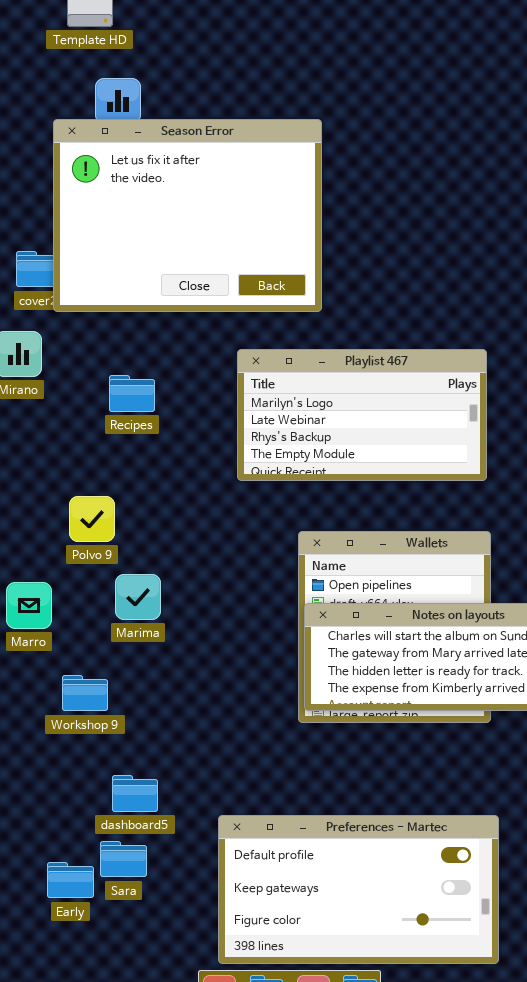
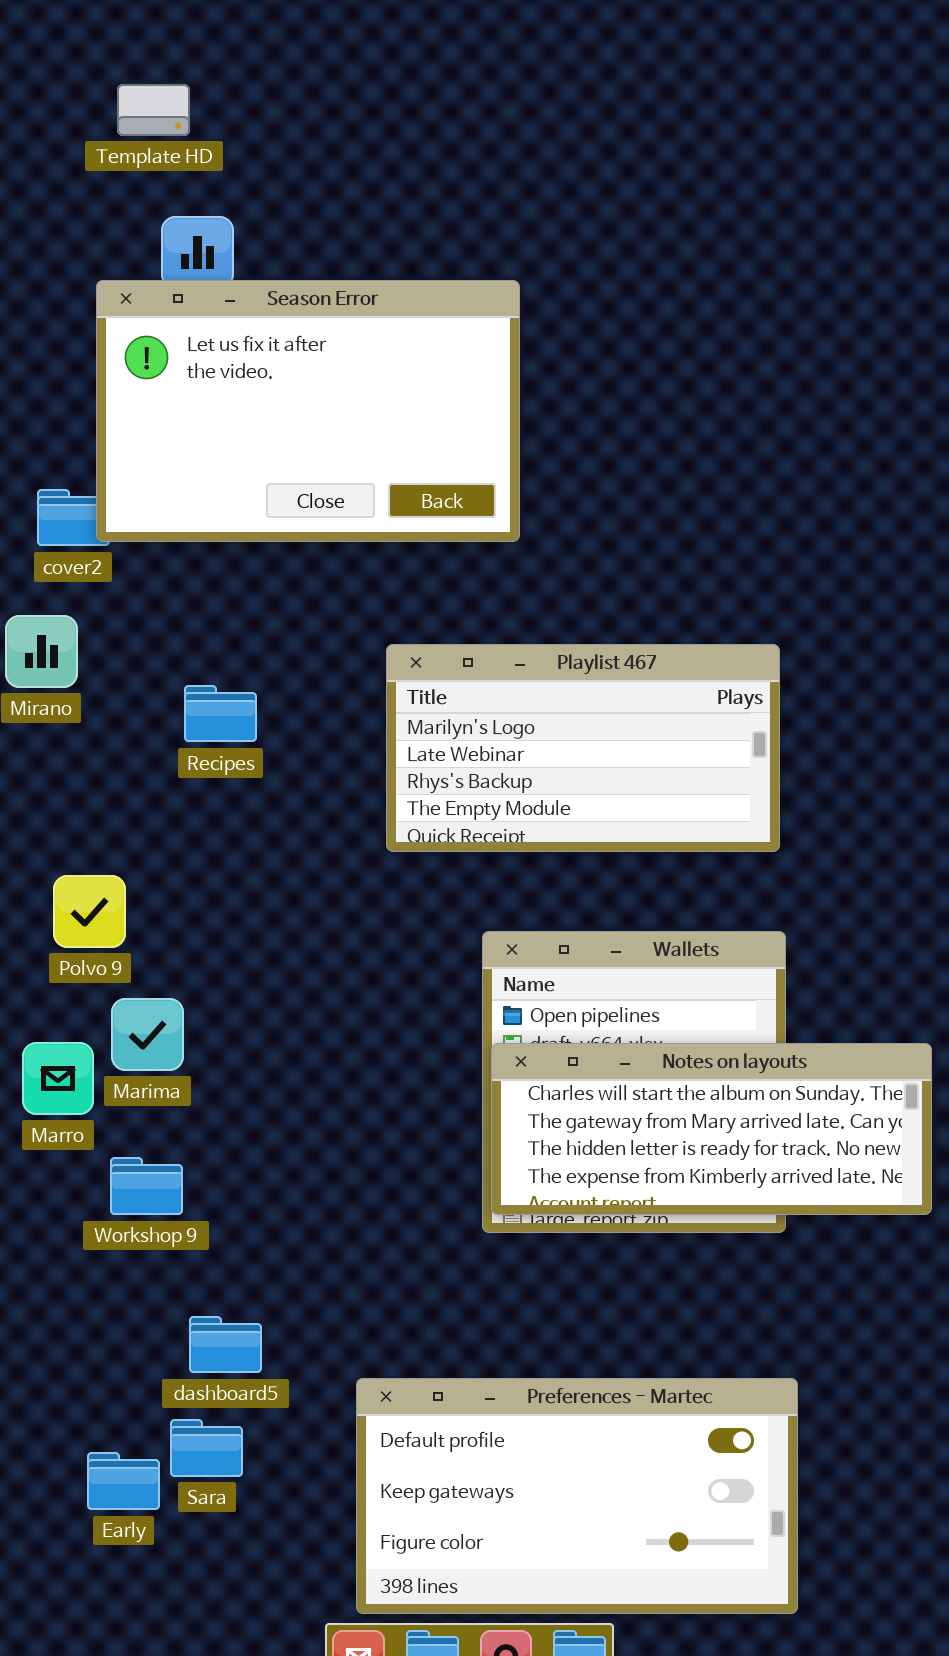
Season Error: [53,119,322,312] -> [96,280,520,542], resized
Polvo 9: [69,496,115,542] -> [53,875,126,948], moved
Marima: [115,574,161,620] -> [111,998,184,1071], moved
Marro: [6,582,52,629] -> [22,1042,94,1115], moved

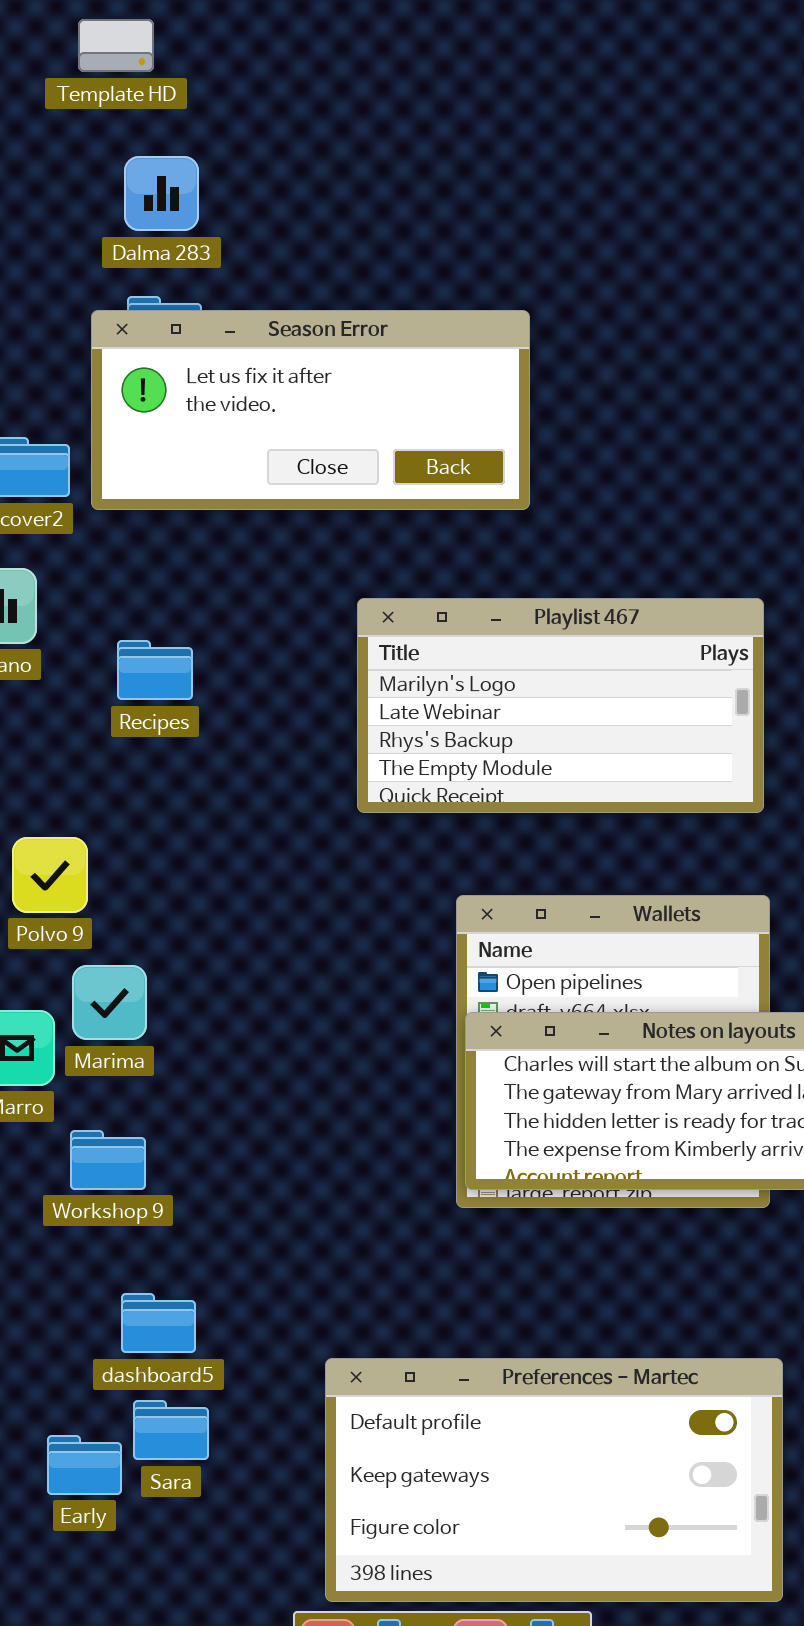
Season Error: [96,280,520,542] -> [91,310,530,510], moved, resized
Recipes: [184,685,257,742] -> [117,640,193,700], moved
dashboard5: [189,1316,262,1373] -> [121,1293,196,1353], moved

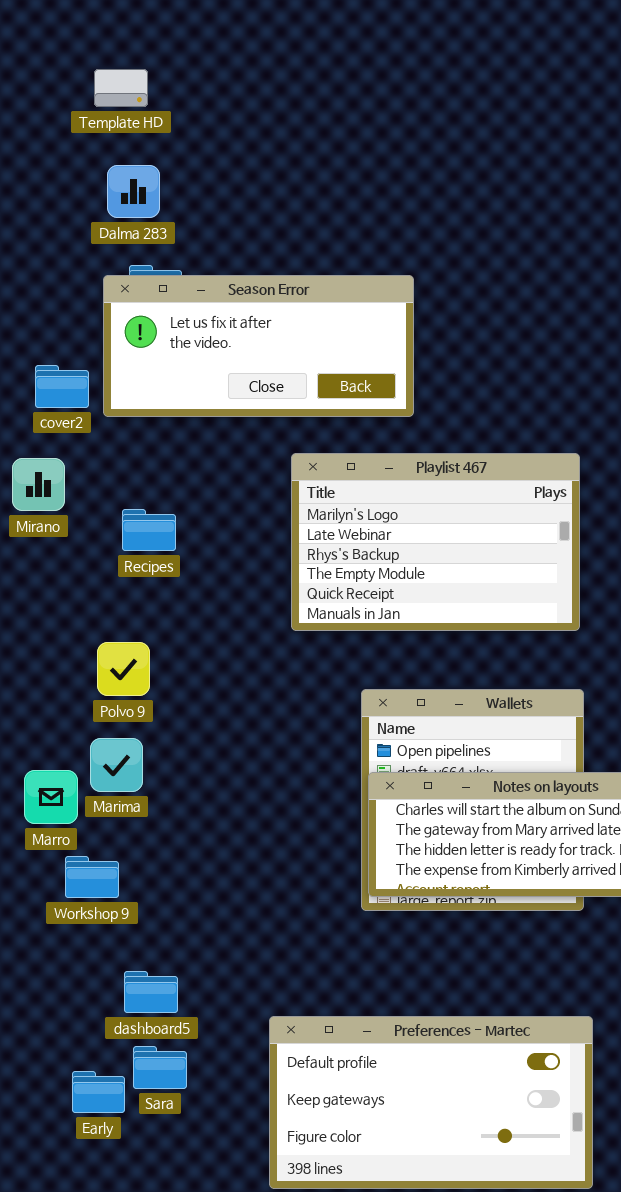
Dalma 283: [124,156,199,231] -> [107,165,160,218], moved
Playlist 467: [357,598,764,813] -> [291,453,580,631], resized
Polvo 9: [12,837,88,913] -> [97,642,150,696], moved
Workshop 9: [70,1130,146,1190] -> [65,856,119,898], moved

